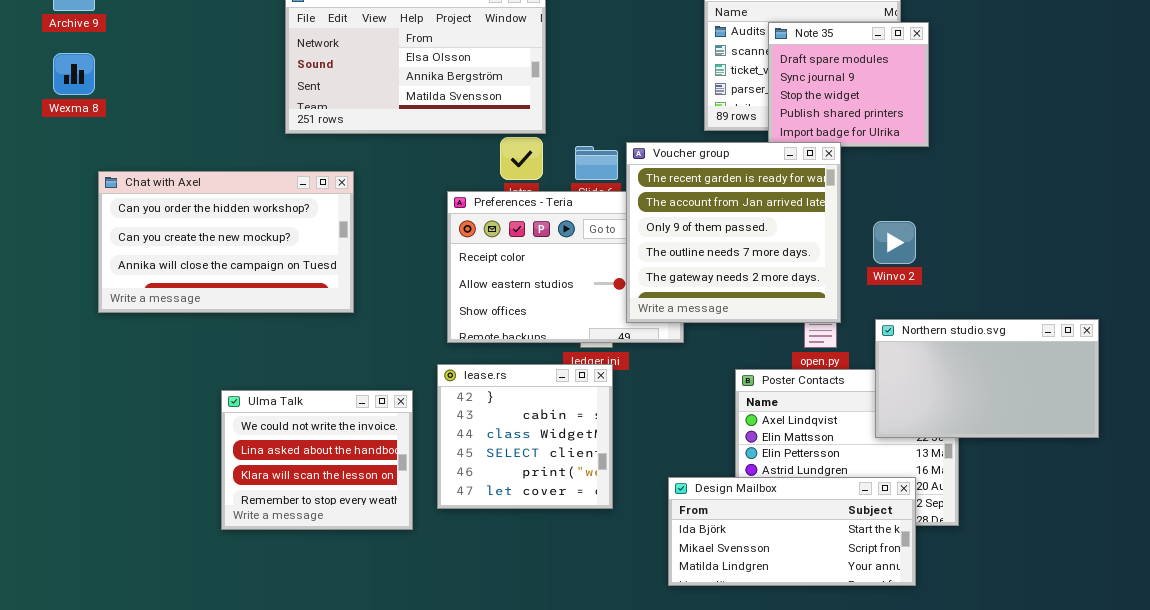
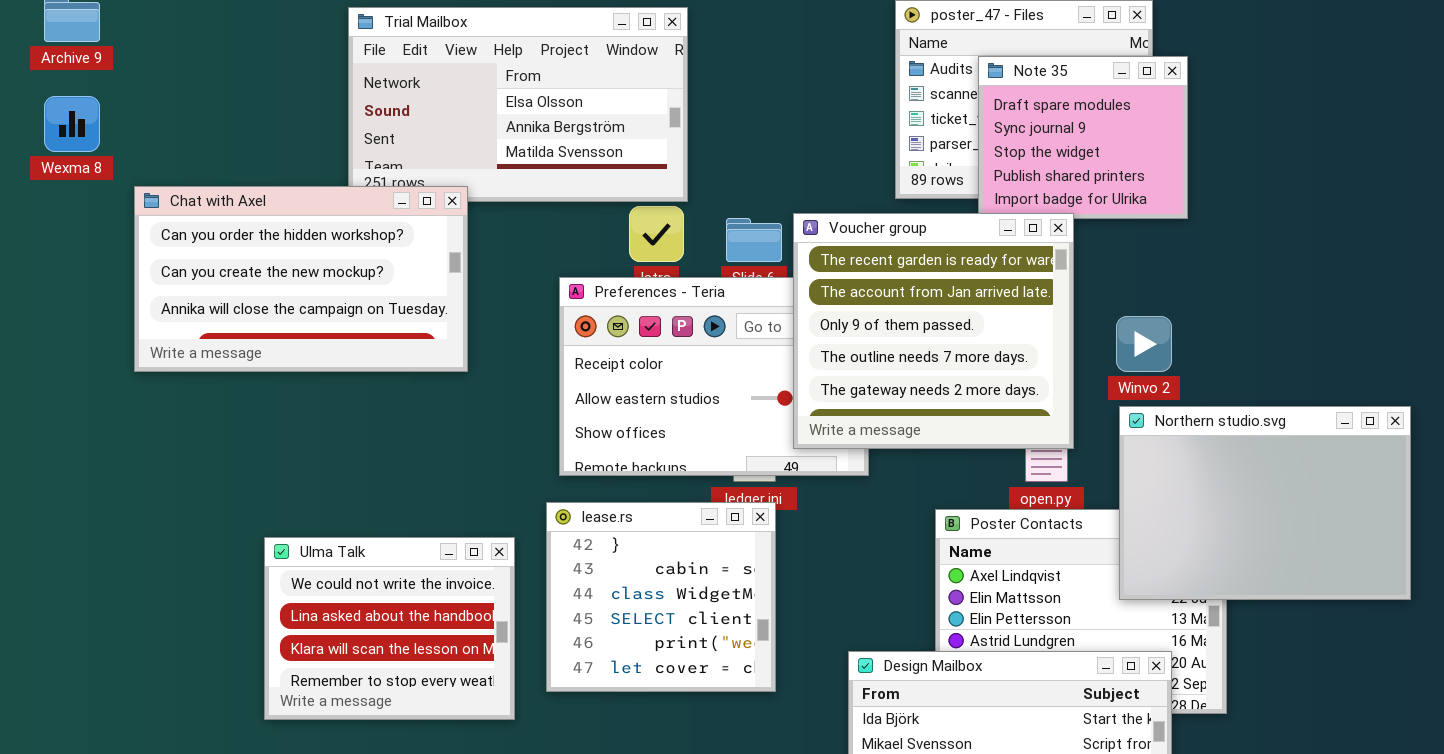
Chat with Axel: [98,171,354,313] -> [134,186,468,372], moved
Northern studio.svg: [875,319,1099,438] -> [1119,406,1411,600], resized

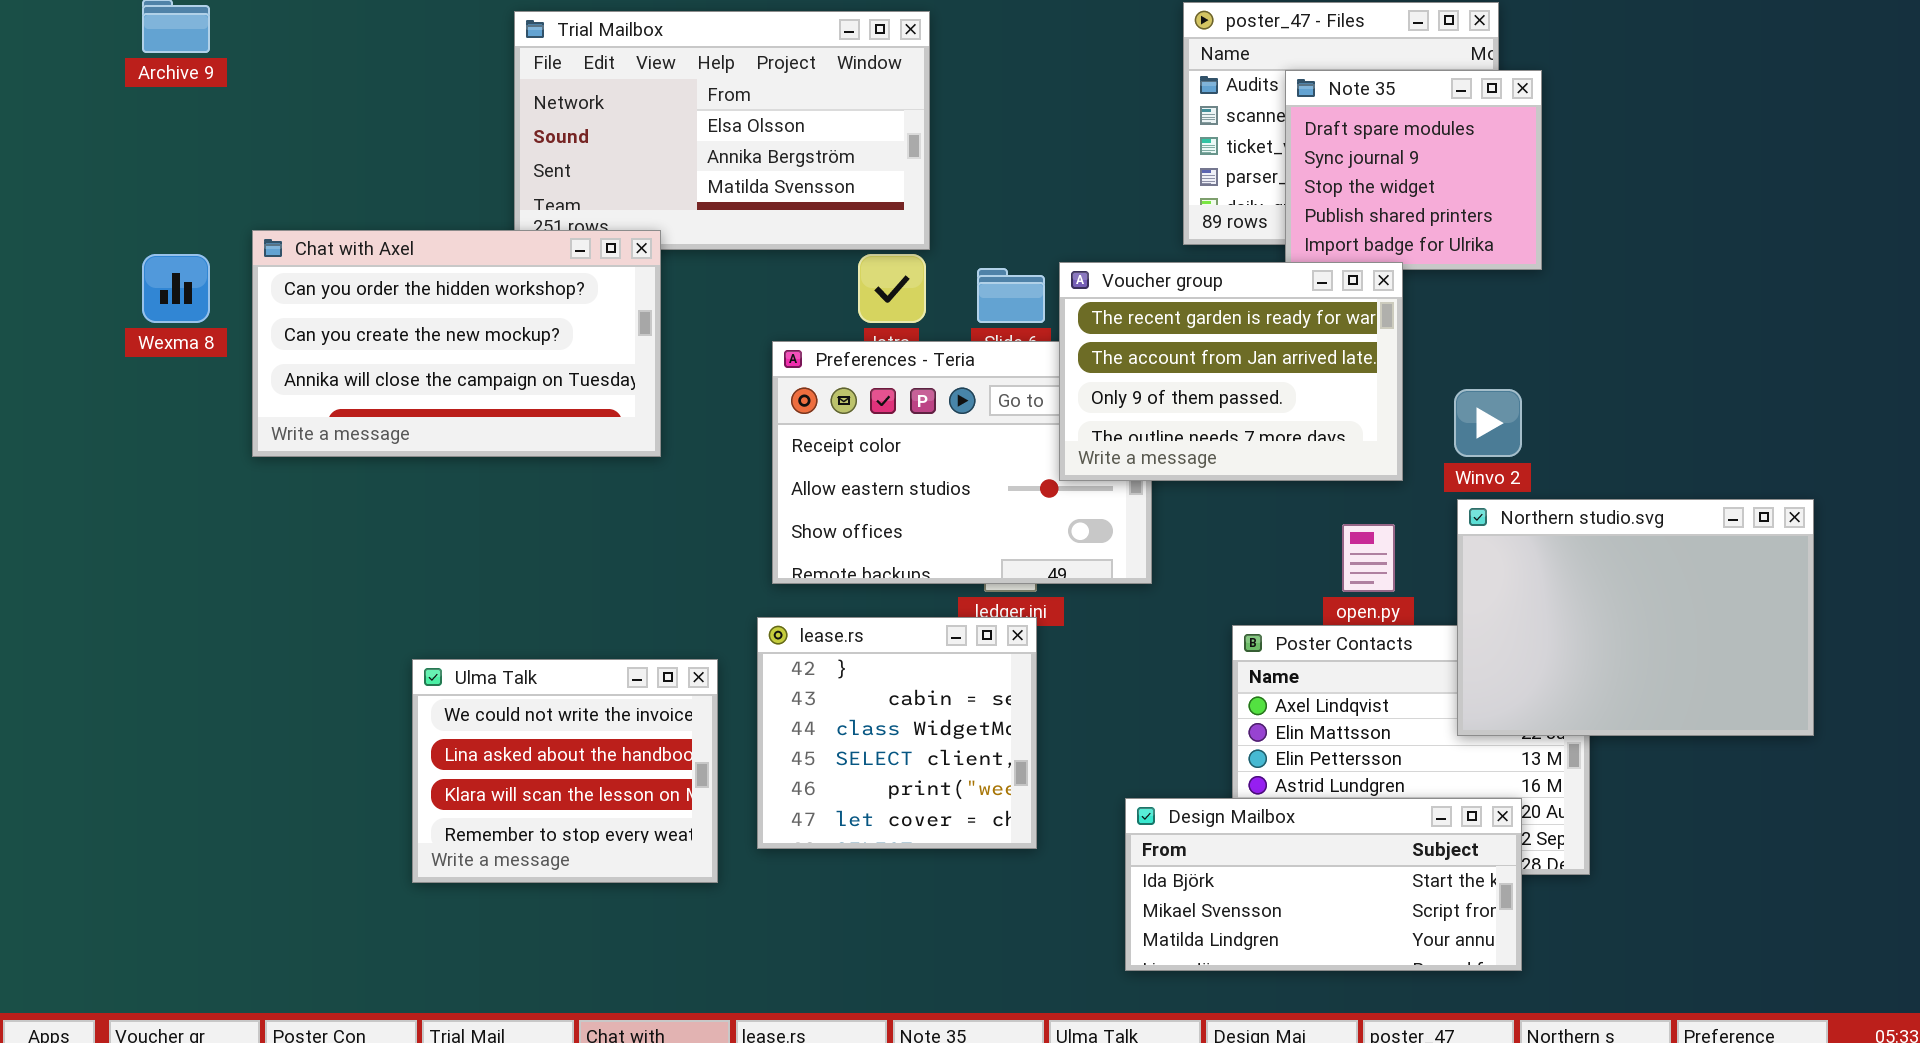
Wexma 8: [44,96,100,152] -> [142,254,210,323], moved
Voucher group: [793,213,1074,449] -> [1059,262,1403,481], resized

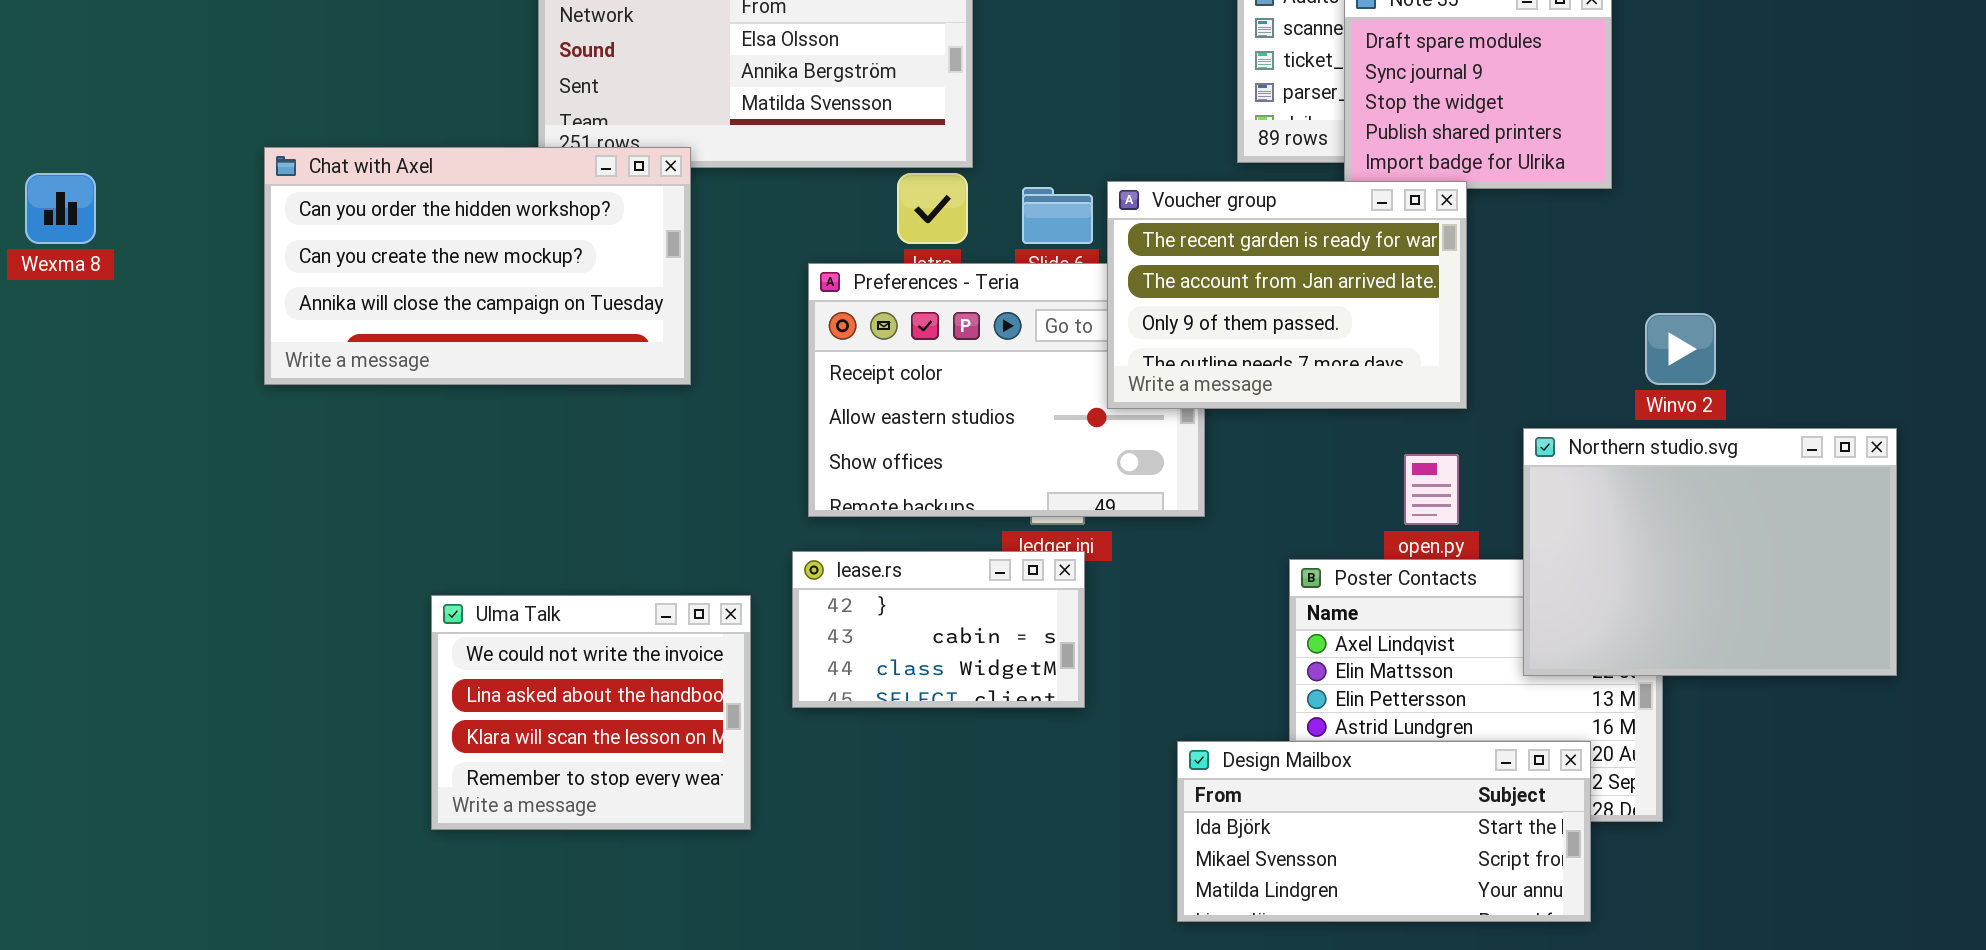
Wexma 8: [142,254,210,323] -> [25,173,96,244], moved
Winvo 2: [1454,389,1522,457] -> [1645,313,1716,385], moved
lease.rs: [757,617,1037,849] -> [792,551,1085,708], resized

